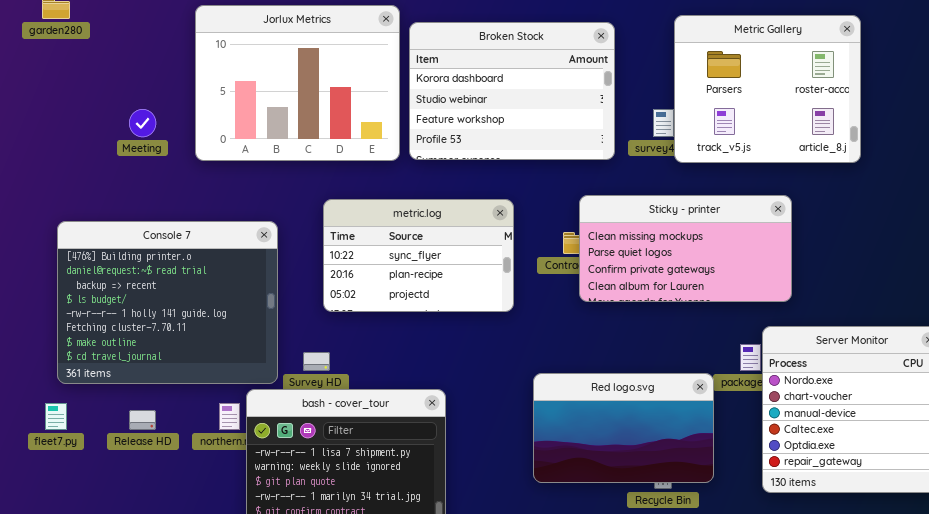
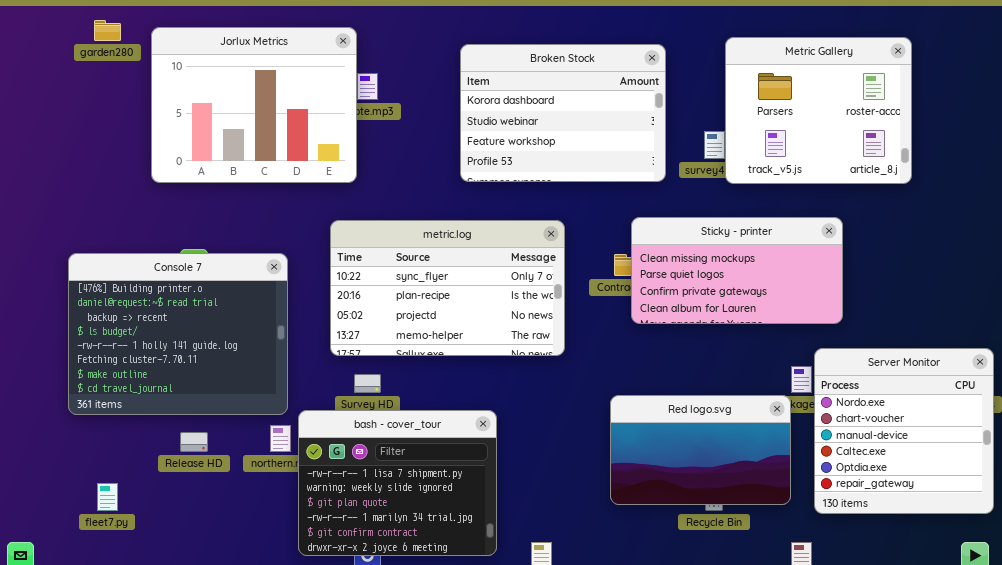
Jorlux Metrics: [195,5,400,161] -> [151,27,357,183], moved
metric.log: [323,199,514,312] -> [330,220,565,356], resized
Console 7: [57,221,278,384] -> [68,253,288,415], moved
Red logo.svg: [533,373,714,483] -> [610,395,791,505], moved
fleet7.py: [45,403,67,430] -> [97,483,118,511], moved

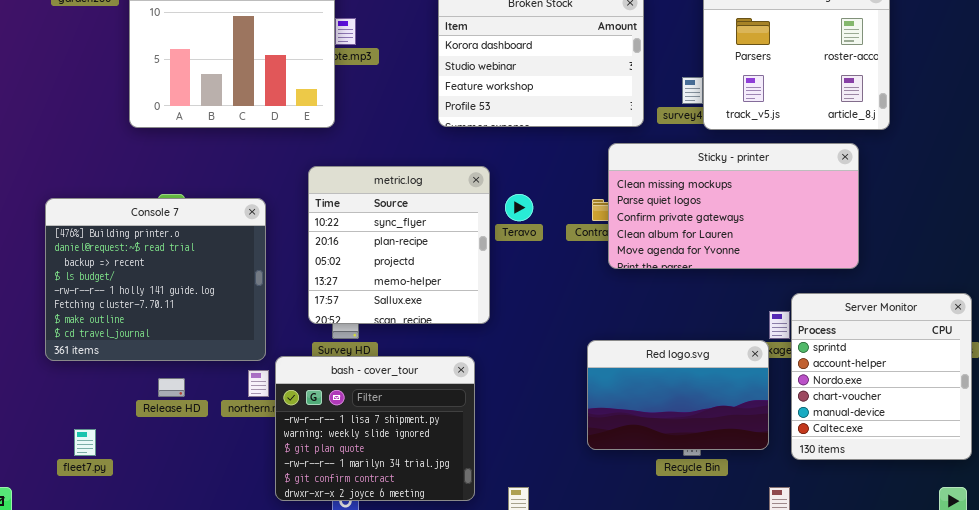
Sticky - printer: [631,217,843,324] -> [608,143,859,269], resized
metric.log: [330,220,565,356] -> [308,166,490,324], resized
Server Monitor: [814,348,994,514] -> [791,293,972,460], scrolled up 2 rows

